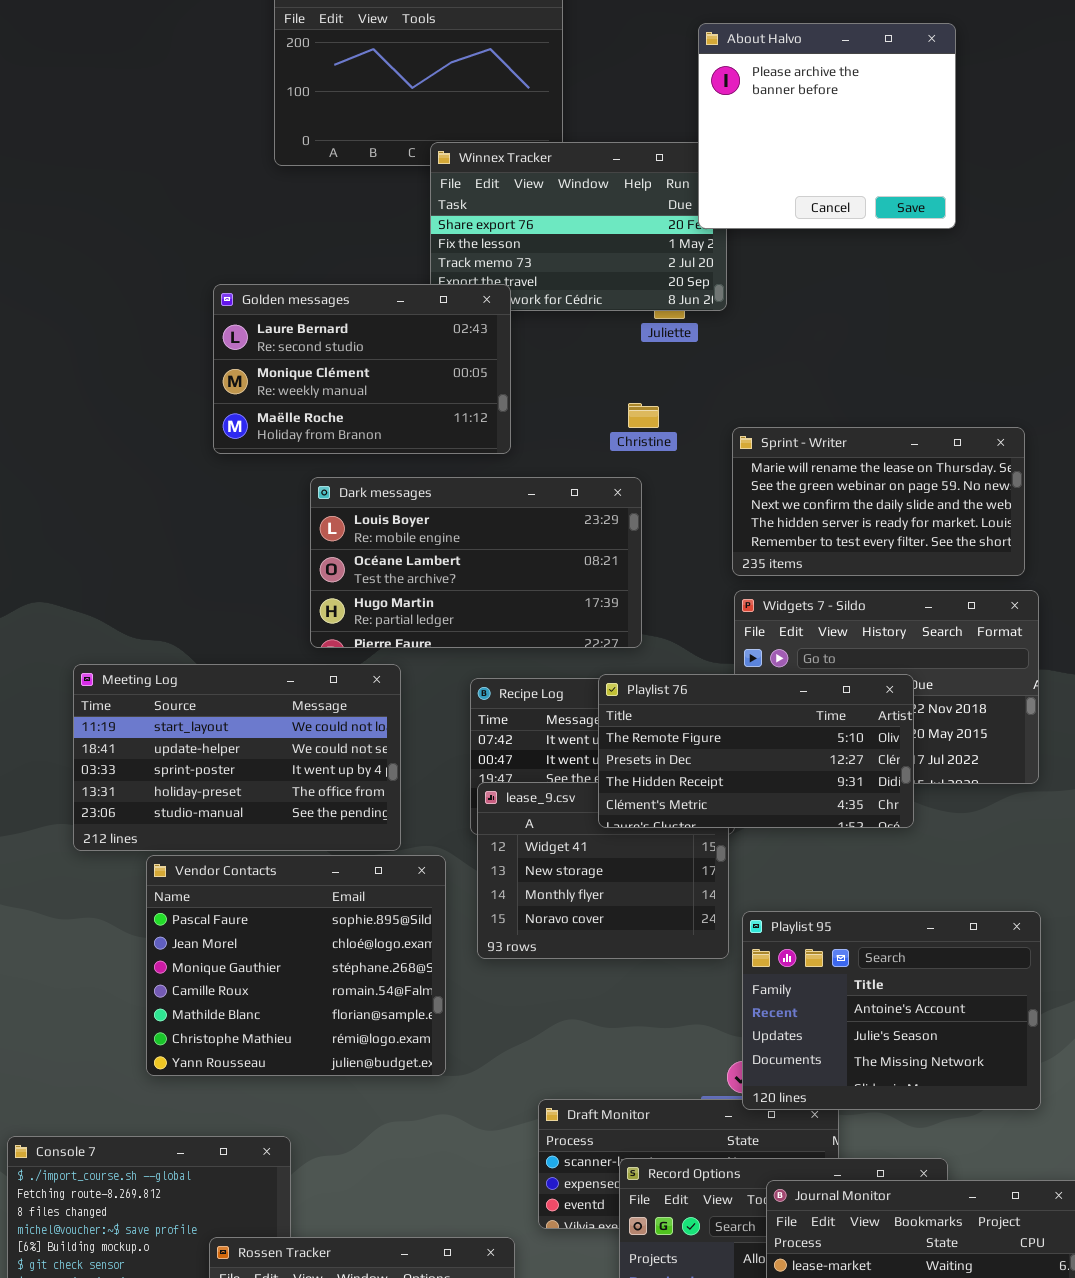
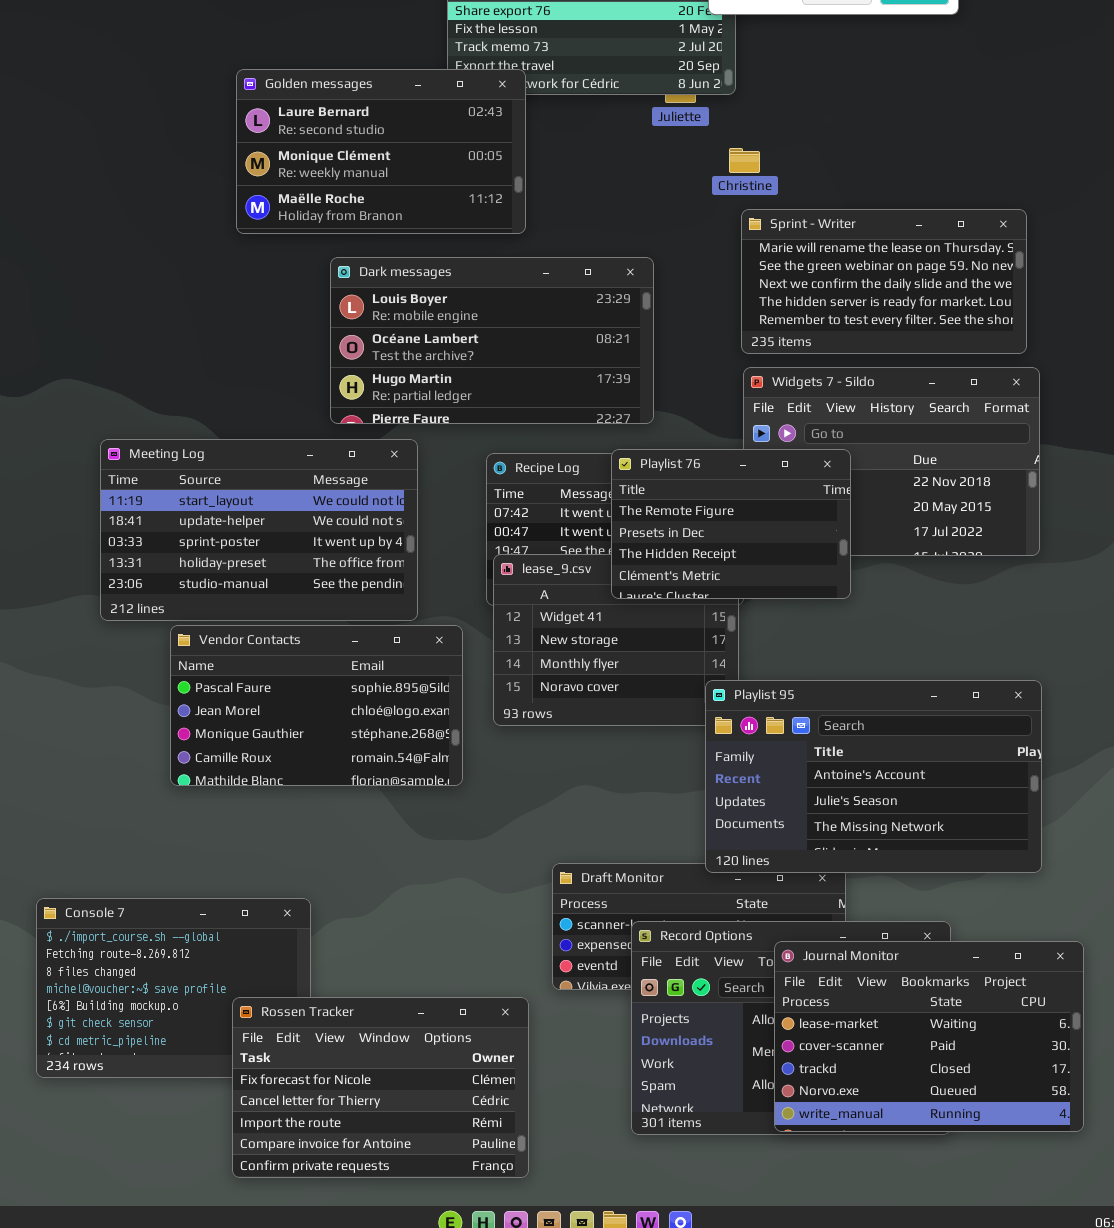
Christine: [628,403,659,428] -> [729,148,760,173], moved
Playlist 76: [598,674,914,828] -> [611,449,851,599], resized
Vendor Contacts: [146,855,446,1076] -> [170,625,463,786], resized
Playlist 95: [742,911,1041,1110] -> [705,680,1042,873], resized

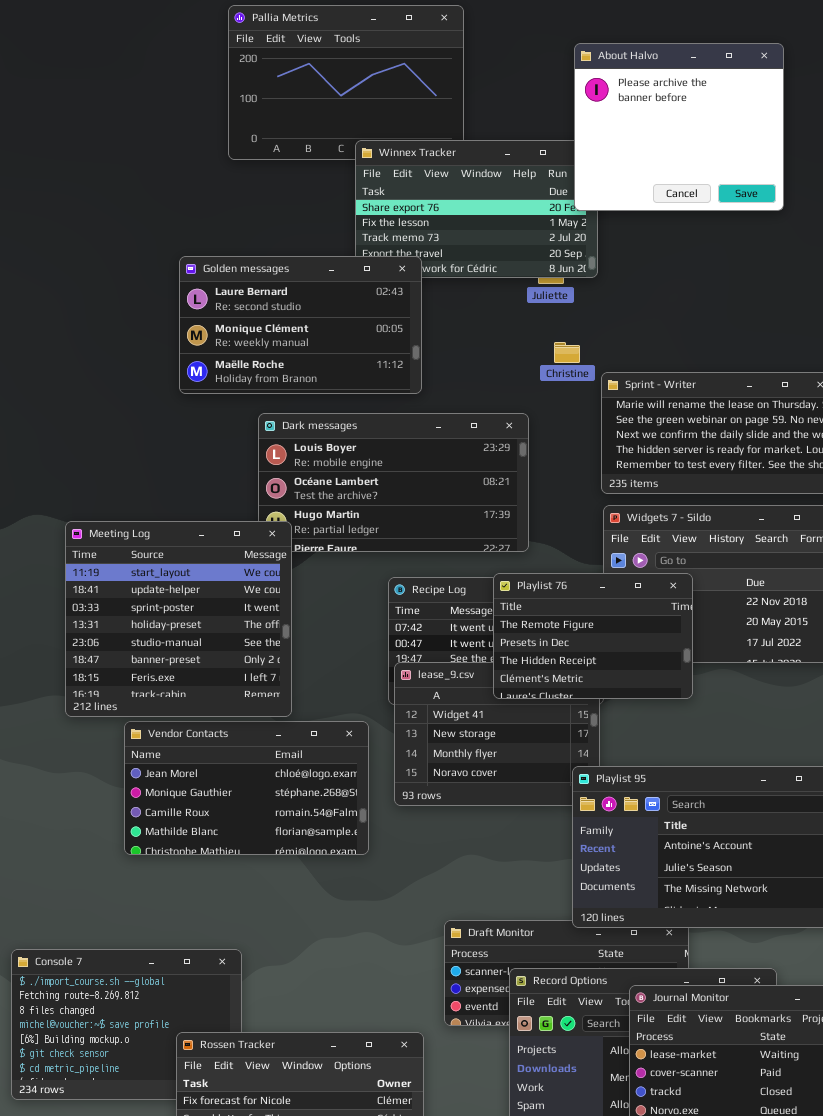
Christine: [729,148,760,173] -> [554,342,580,363], moved
Meeting Log: [100,439,418,621] -> [65,521,292,717], resized
Vendor Contacts: [170,625,463,786] -> [124,721,369,855], scrolled down 1 row

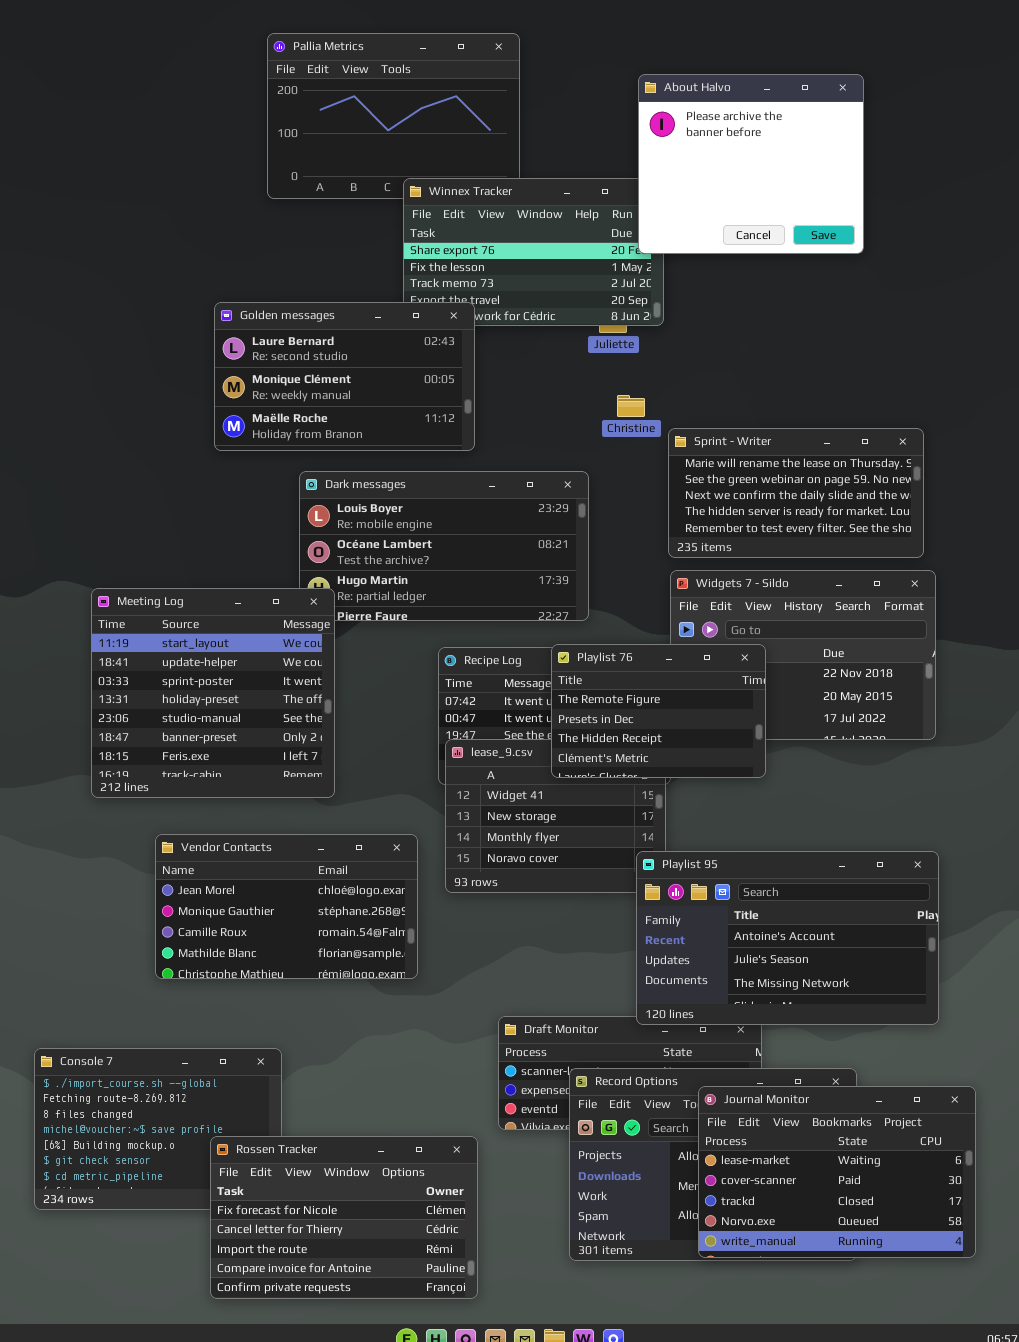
Vendor Contacts: [124,721,369,855] -> [155,834,418,979], moved

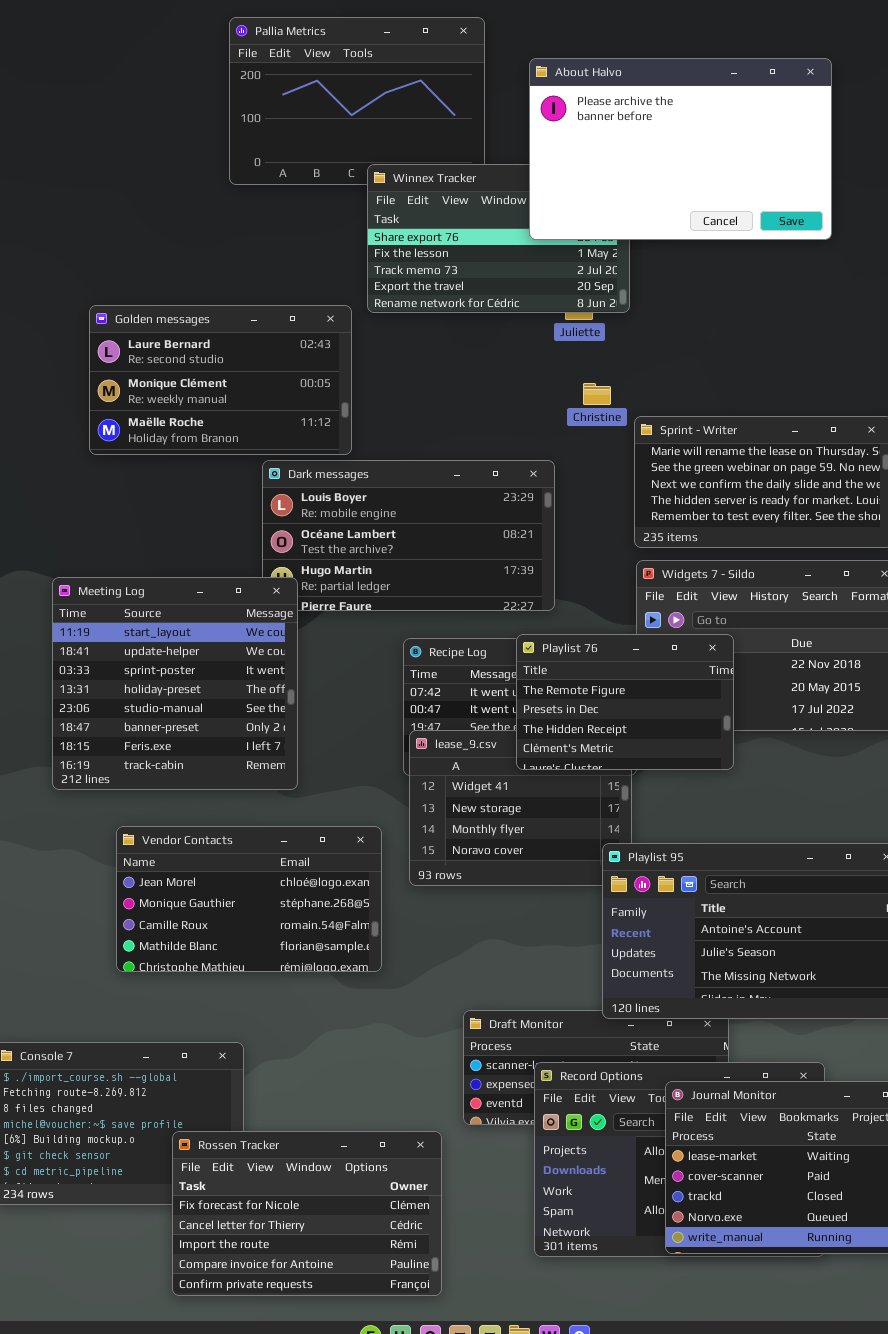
About Halvo: [638,74,864,254] -> [529,58,832,240], resized
Golden messages: [214,302,475,451] -> [89,305,352,455], moved

